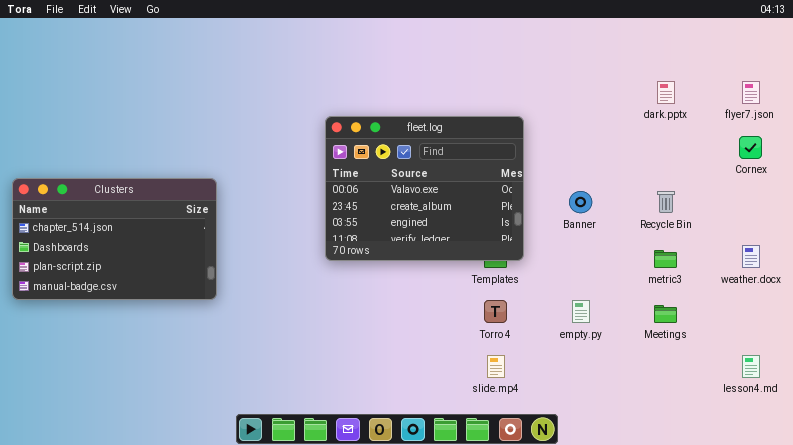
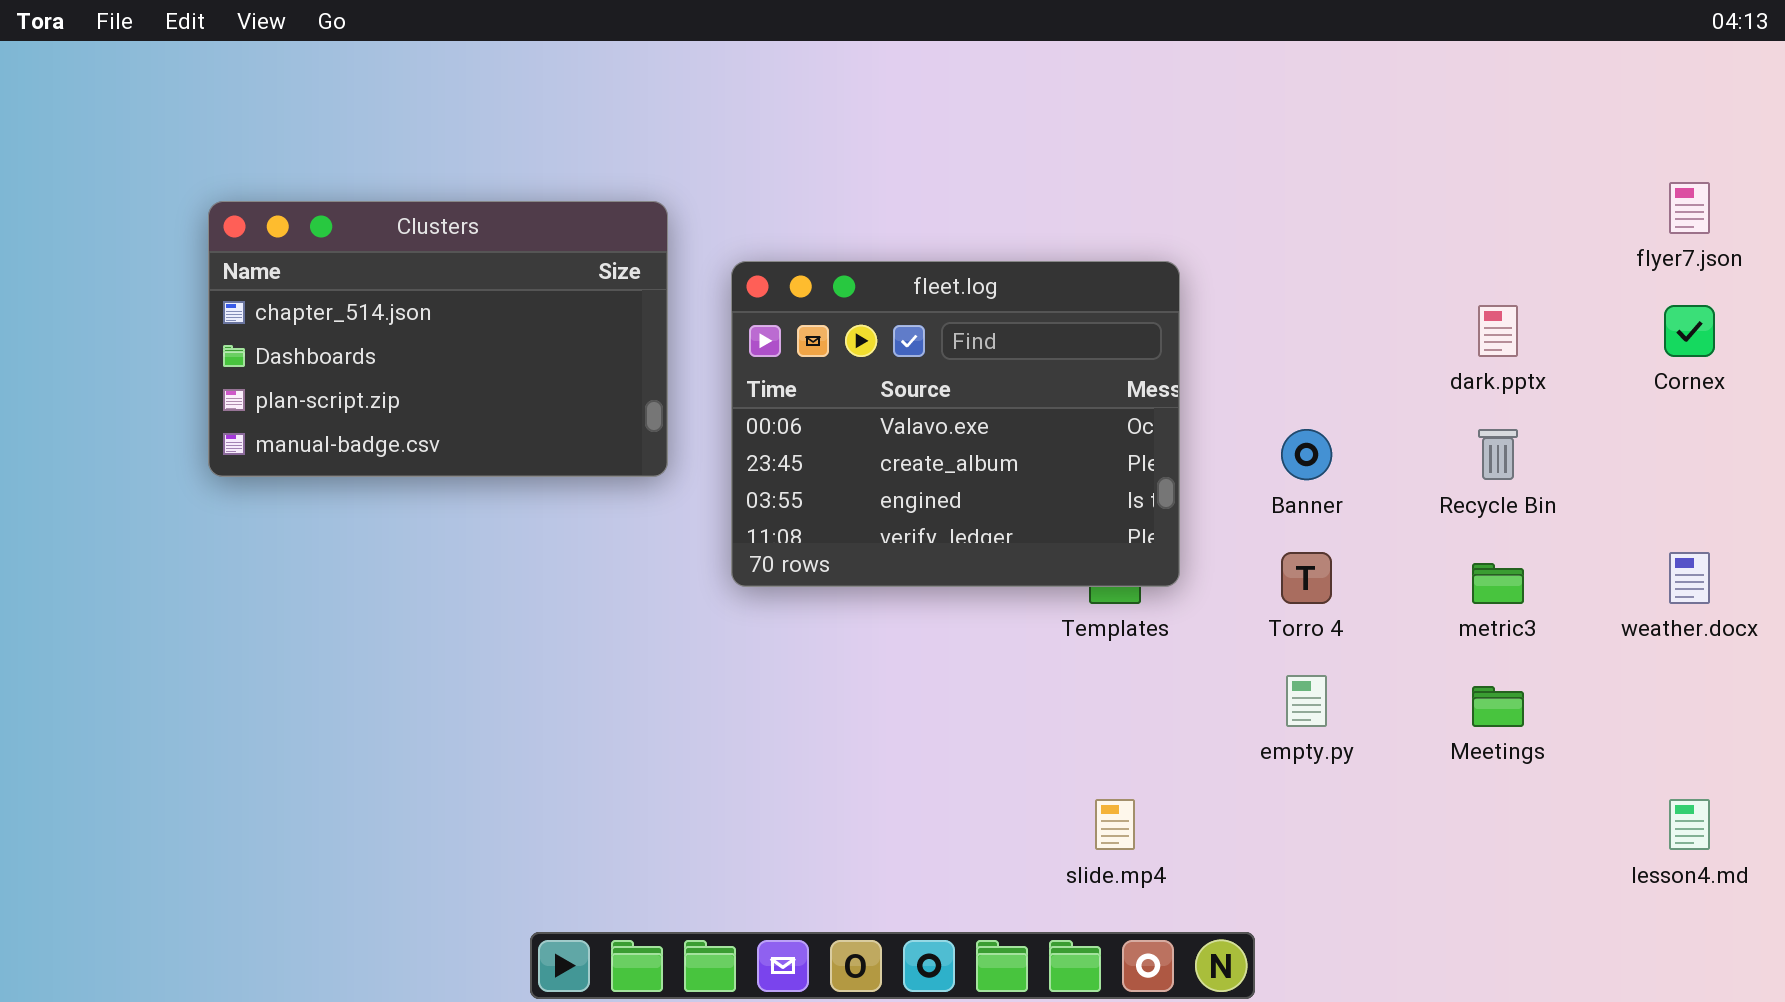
dark.pptx: [657,81,675,104] -> [1478,305,1518,357], moved
Clusters: [12,178,217,300] -> [208,201,668,477], moved
Torro 4: [484,300,507,323] -> [1281,552,1332,604], moved

